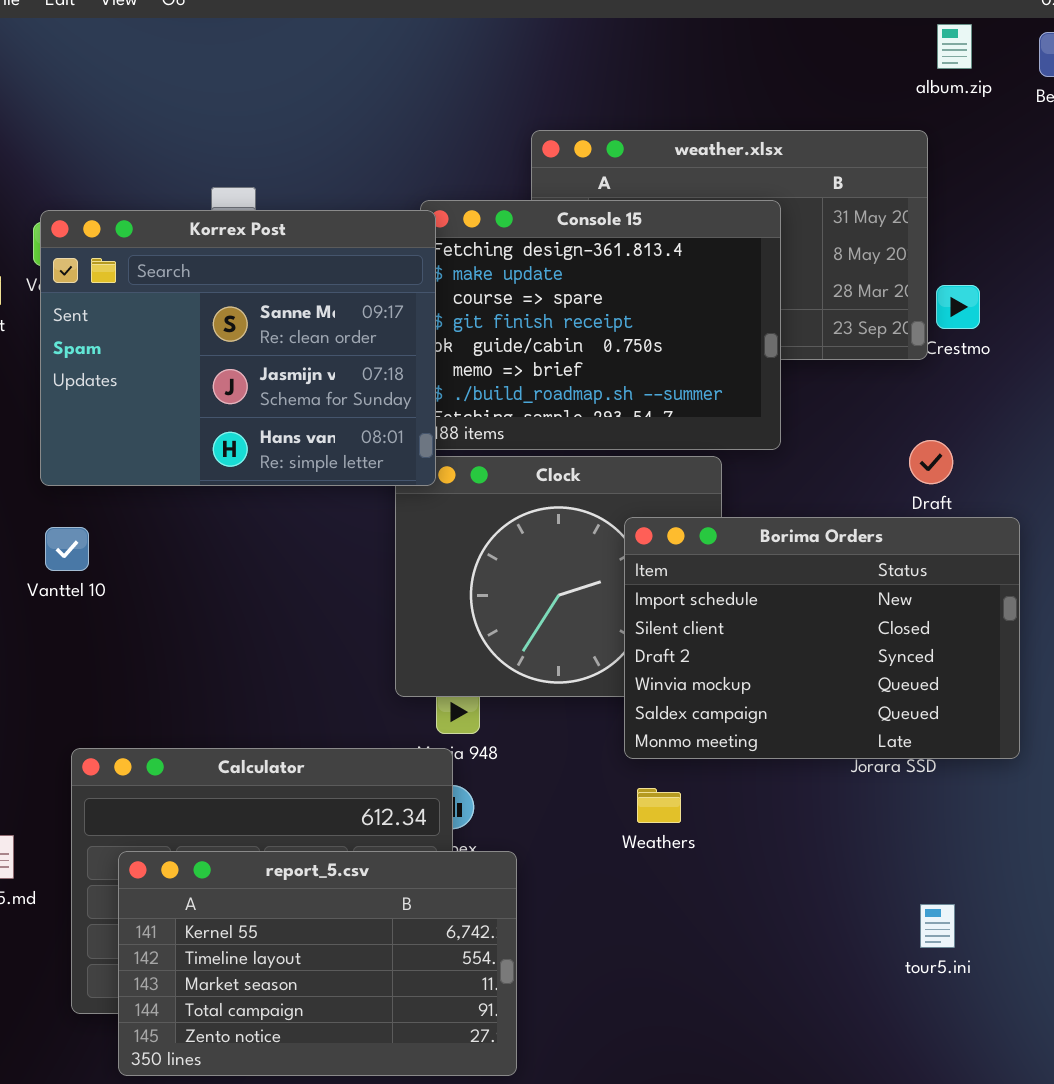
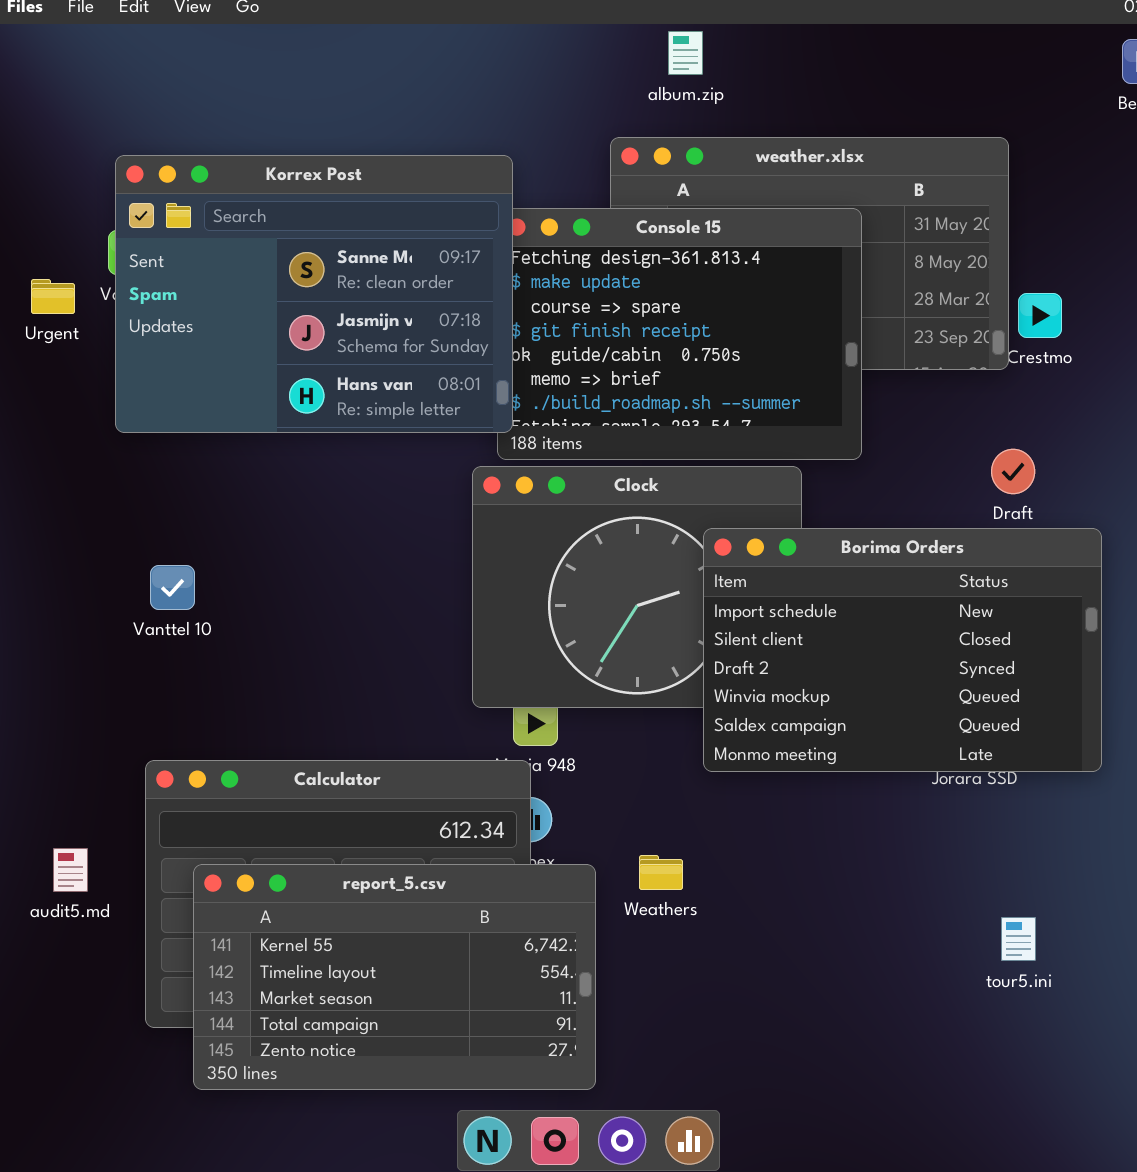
album.zip: [937,24,972,69] -> [668,31,703,75], moved
Korrex Post: [40,210,436,486] -> [115,155,513,433], moved
Vanttel 10: [45,527,89,571] -> [150,565,195,610], moved
Weathers: [637,788,681,823] -> [639,855,683,890], moved

